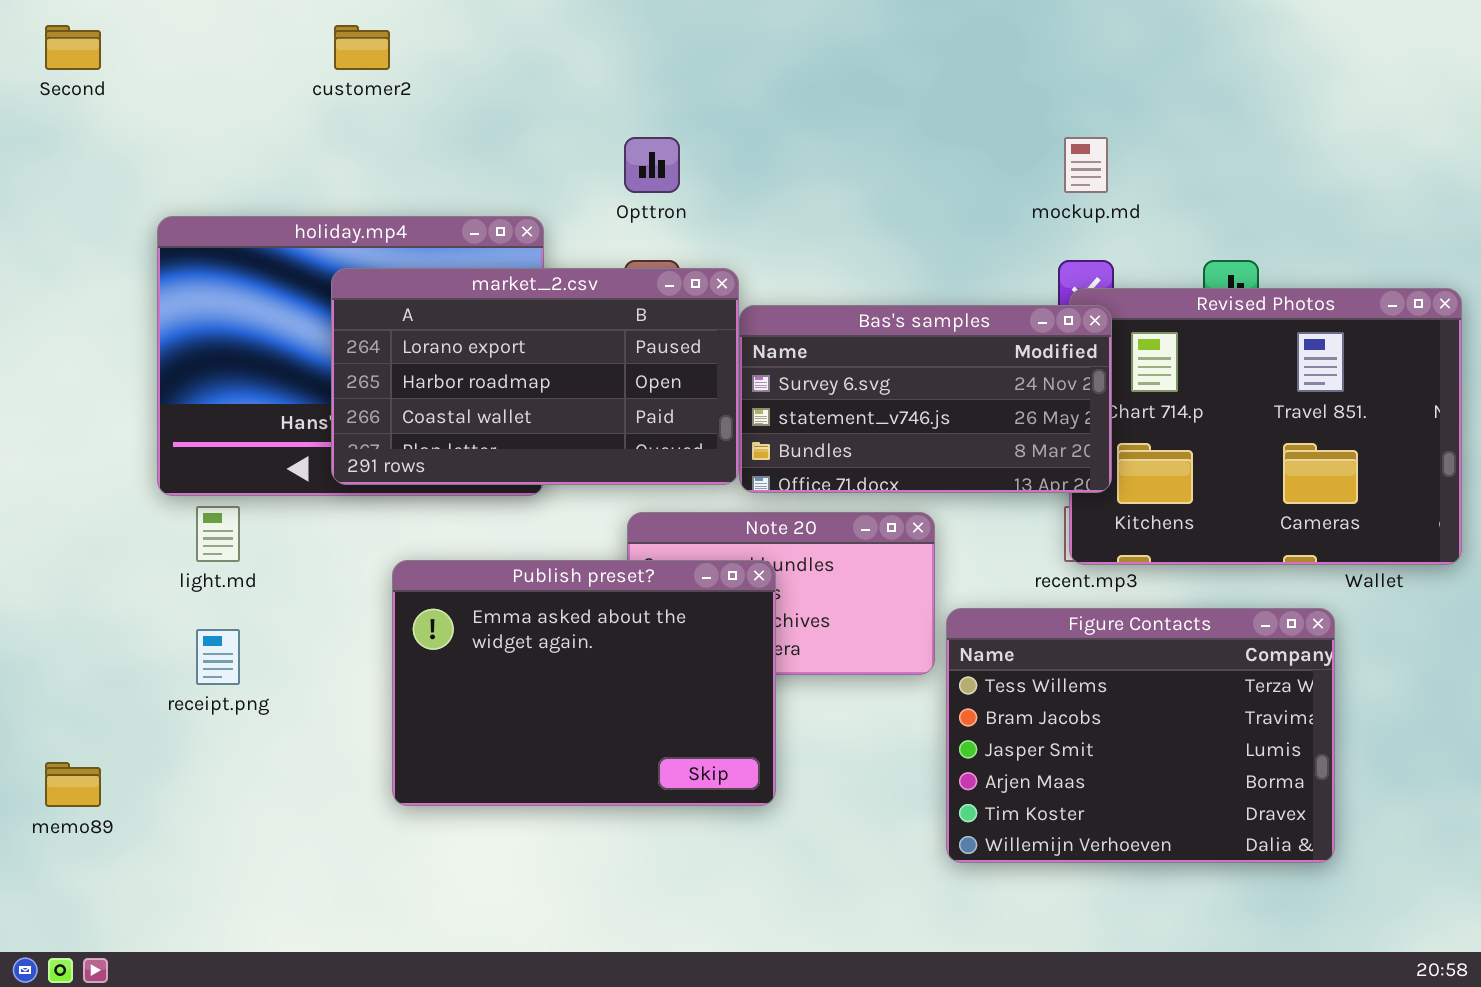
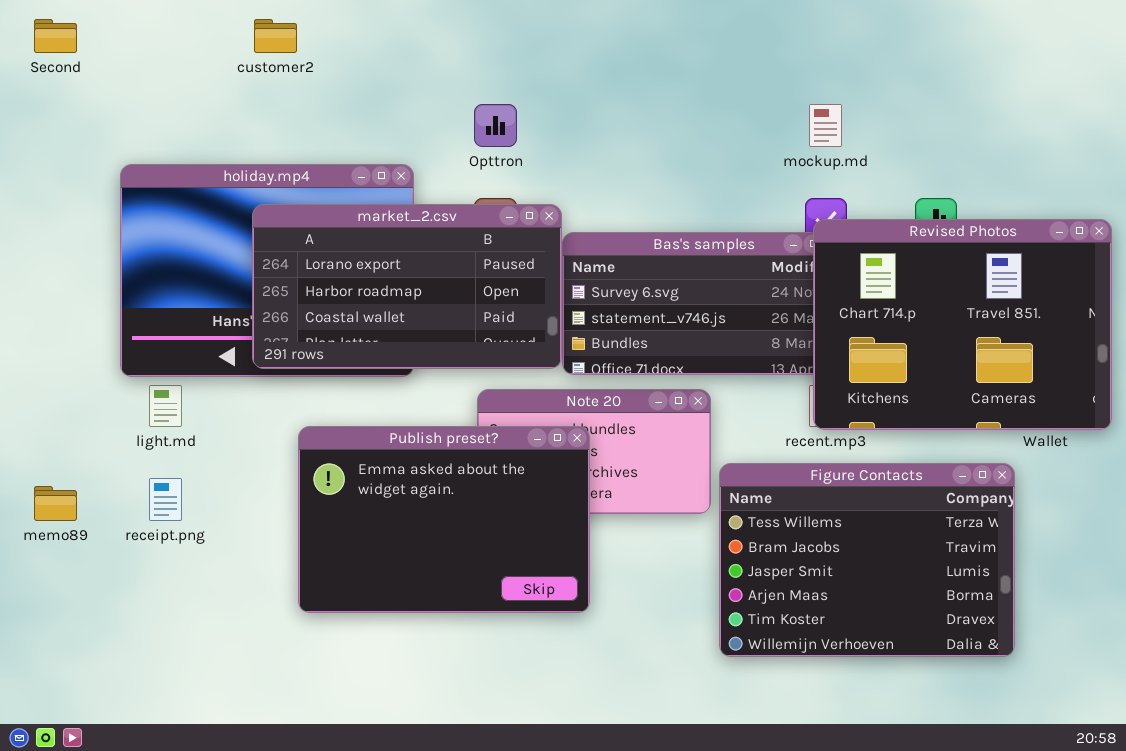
Revised Photos: [1069,288,1462,565] -> [813,219,1112,430], raised
memo89: [45,762,101,807] -> [34,486,77,521], moved

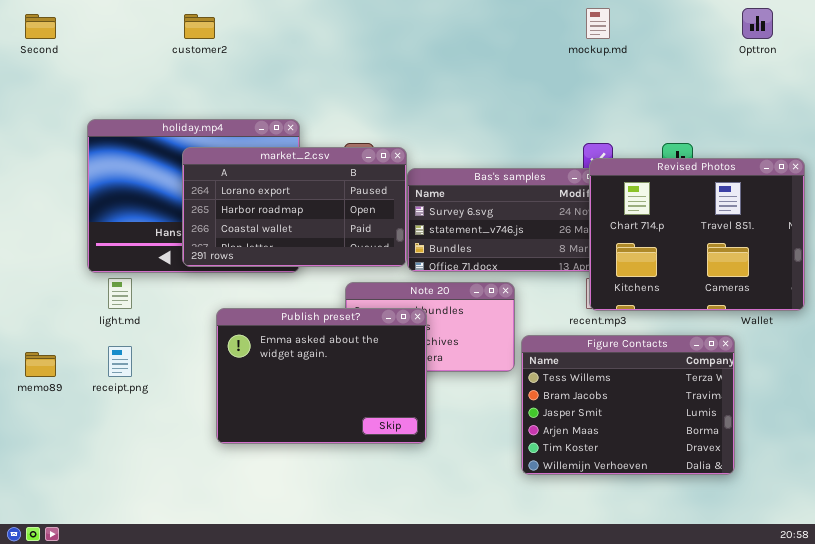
Opttron: [474,104,517,147] -> [742,8,773,39], moved
mockup.md: [809,104,842,147] -> [586,8,610,39], moved

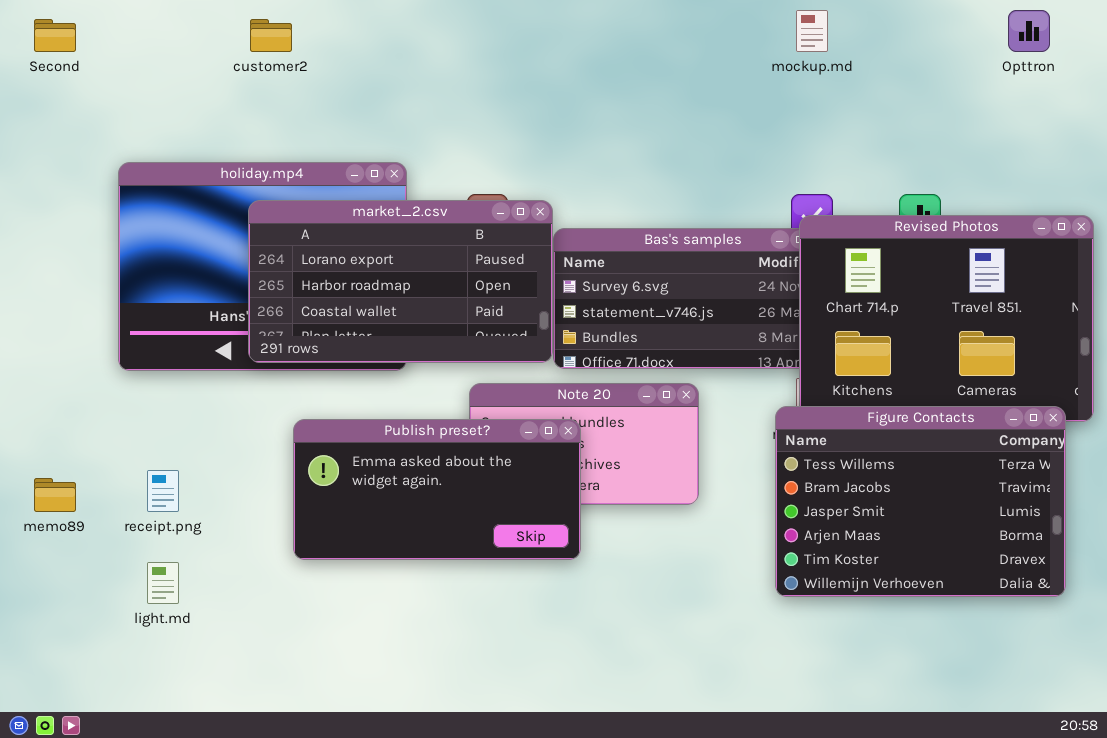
light.md: [108,278,132,309] -> [147,562,179,604], moved
Publish preset?: [216,308,427,444] -> [293,419,581,560], resized
Figure Contacts: [521,335,735,475] -> [775,406,1066,597], moved

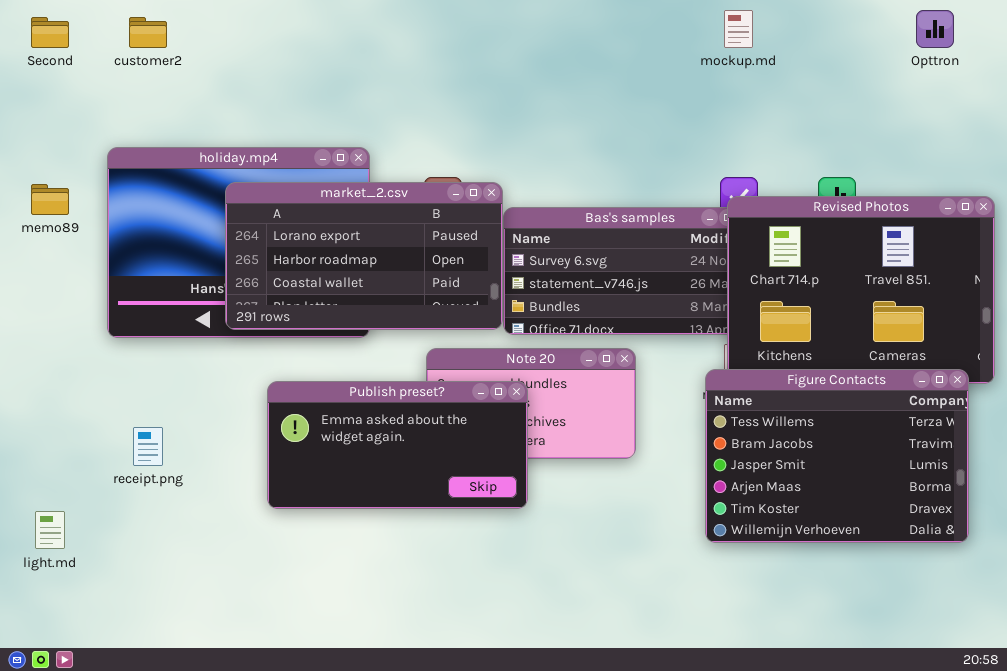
customer2: [250,19,292,52] -> [129,17,167,48], moved
memo89: [34,478,76,512] -> [31,184,69,215], moved
light.md: [147,562,179,604] -> [35,511,65,549], moved

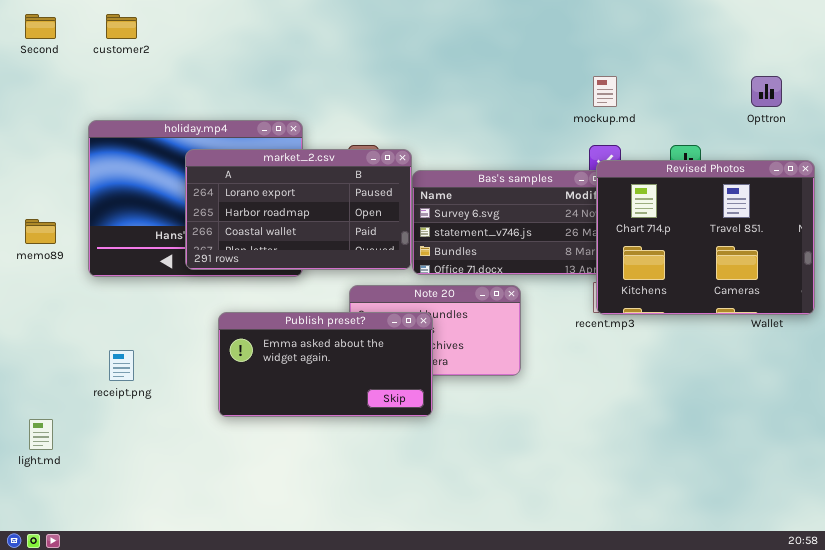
mockup.md: [724,10,753,48] -> [593,76,617,107], moved
Opttron: [916,10,954,48] -> [751,76,782,107], moved
memo89: [31,184,69,215] -> [25,219,56,244], moved
Figure Contacts: [705,369,969,543] -> none, closed

